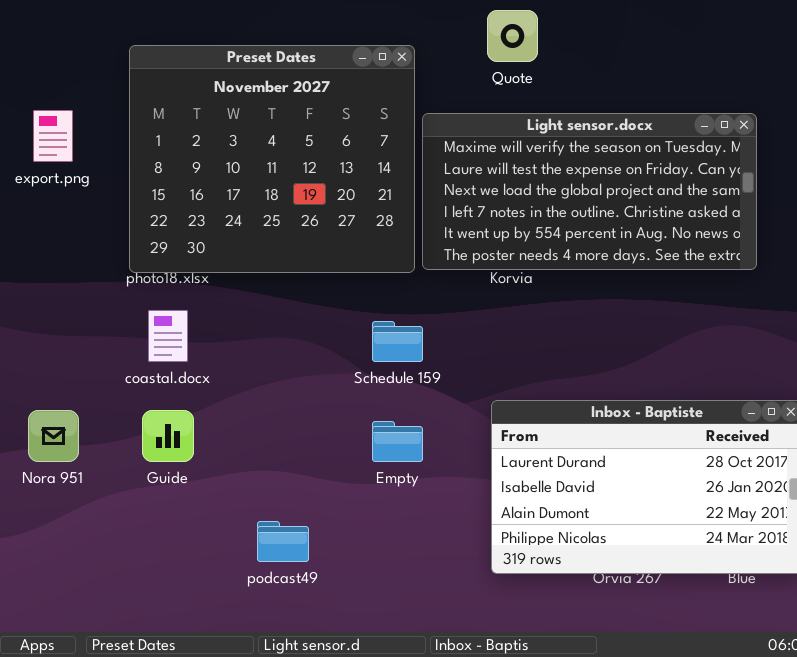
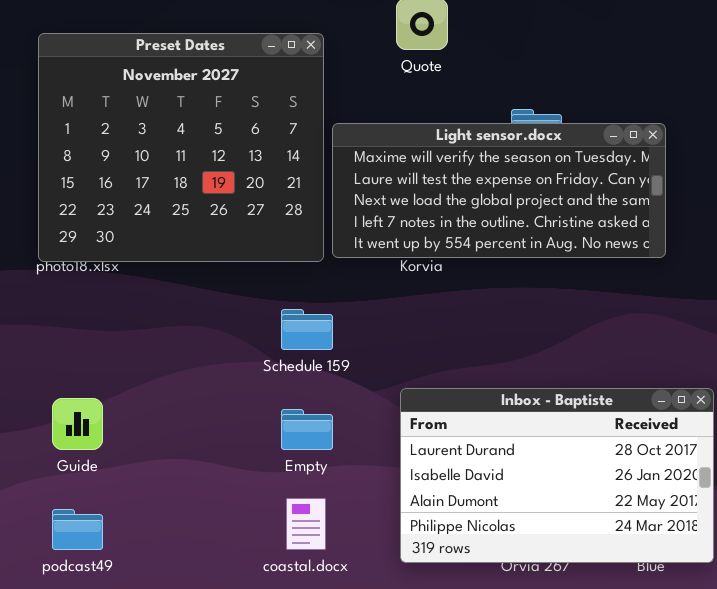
Light sensor.docx: [422,113,757,270] -> [332,123,666,258], resized
coastal.docx: [148,310,188,362] -> [286,498,326,550], moved
podcast49: [257,521,309,562] -> [52,509,103,550], moved

